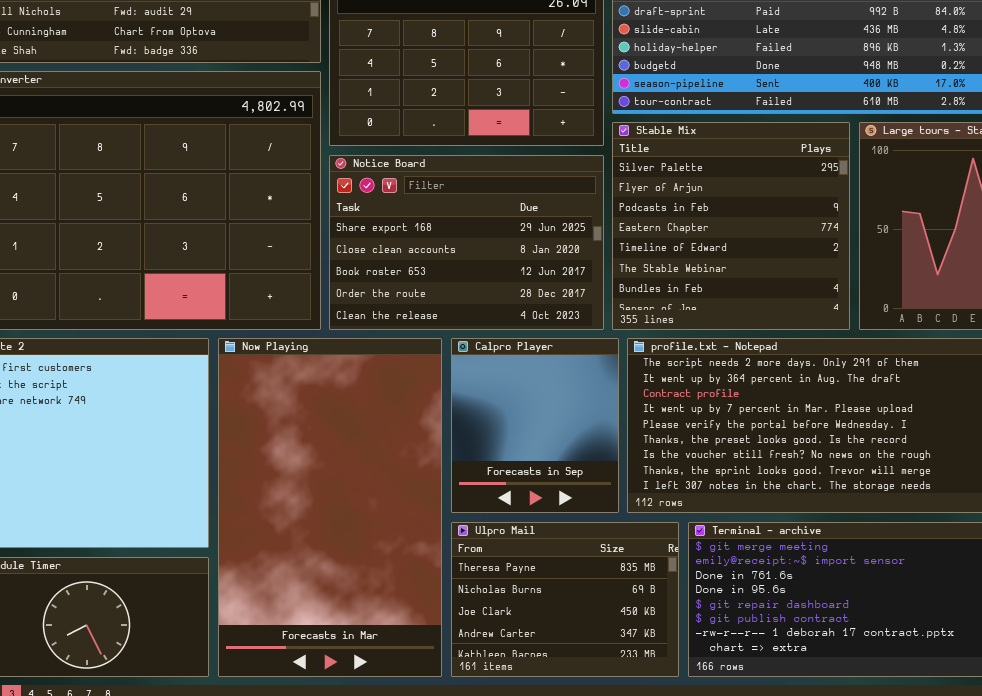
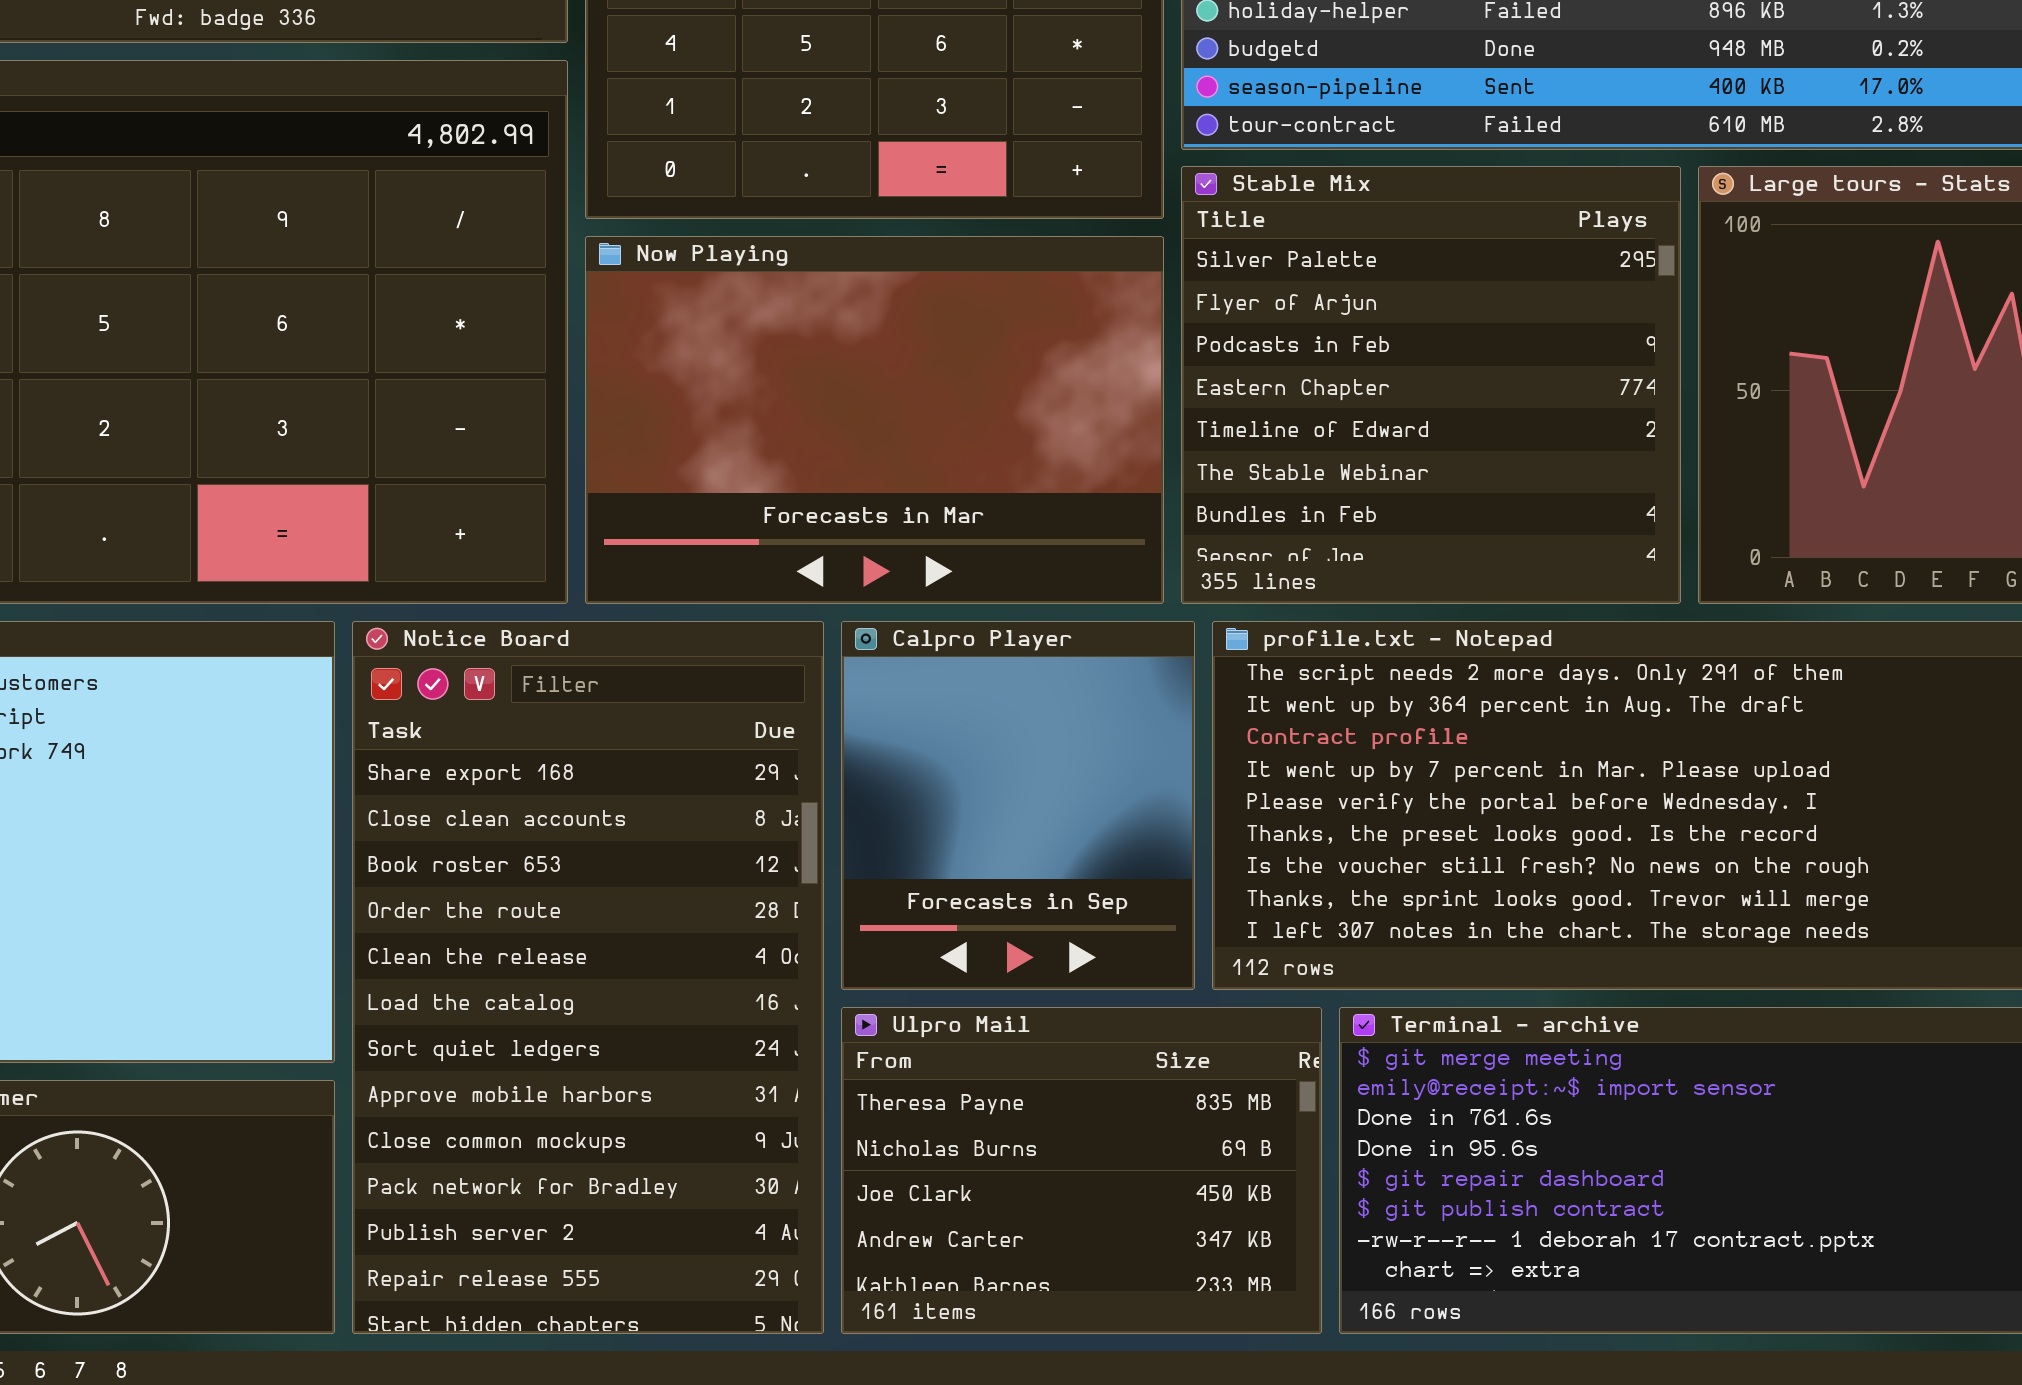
Notice Board: [329,155,604,330] -> [352,621,824,1334], moved, resized
Now Playing: [218,338,442,677] -> [585,236,1164,604], moved, resized

